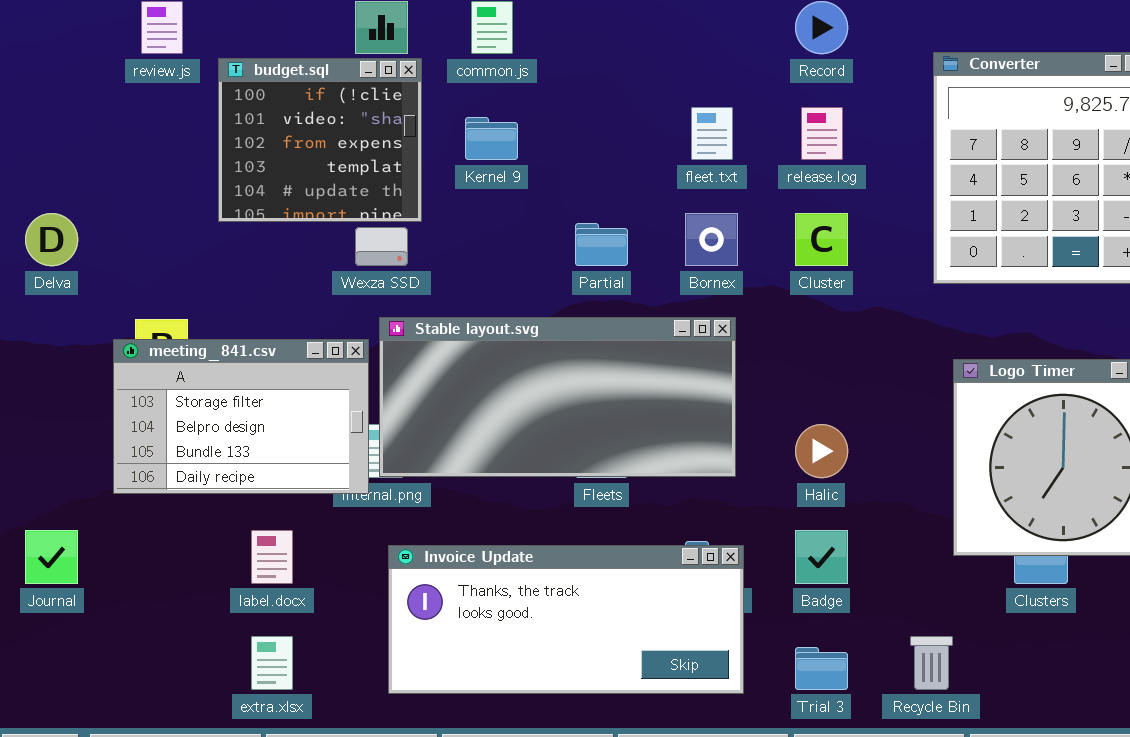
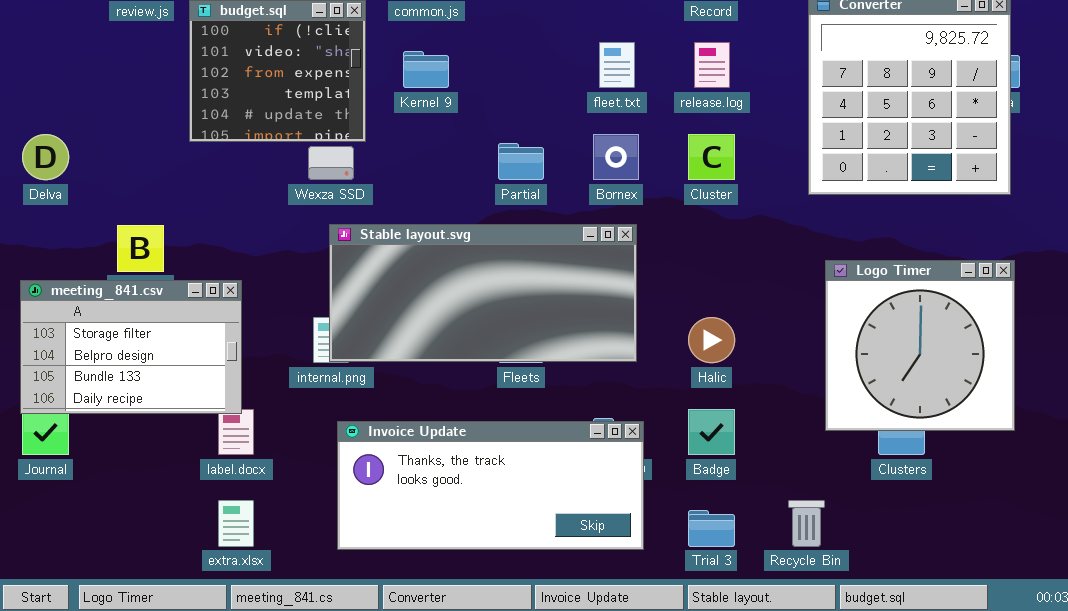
meeting_841.csv: [113,339,369,494] -> [20,280,242,414], moved

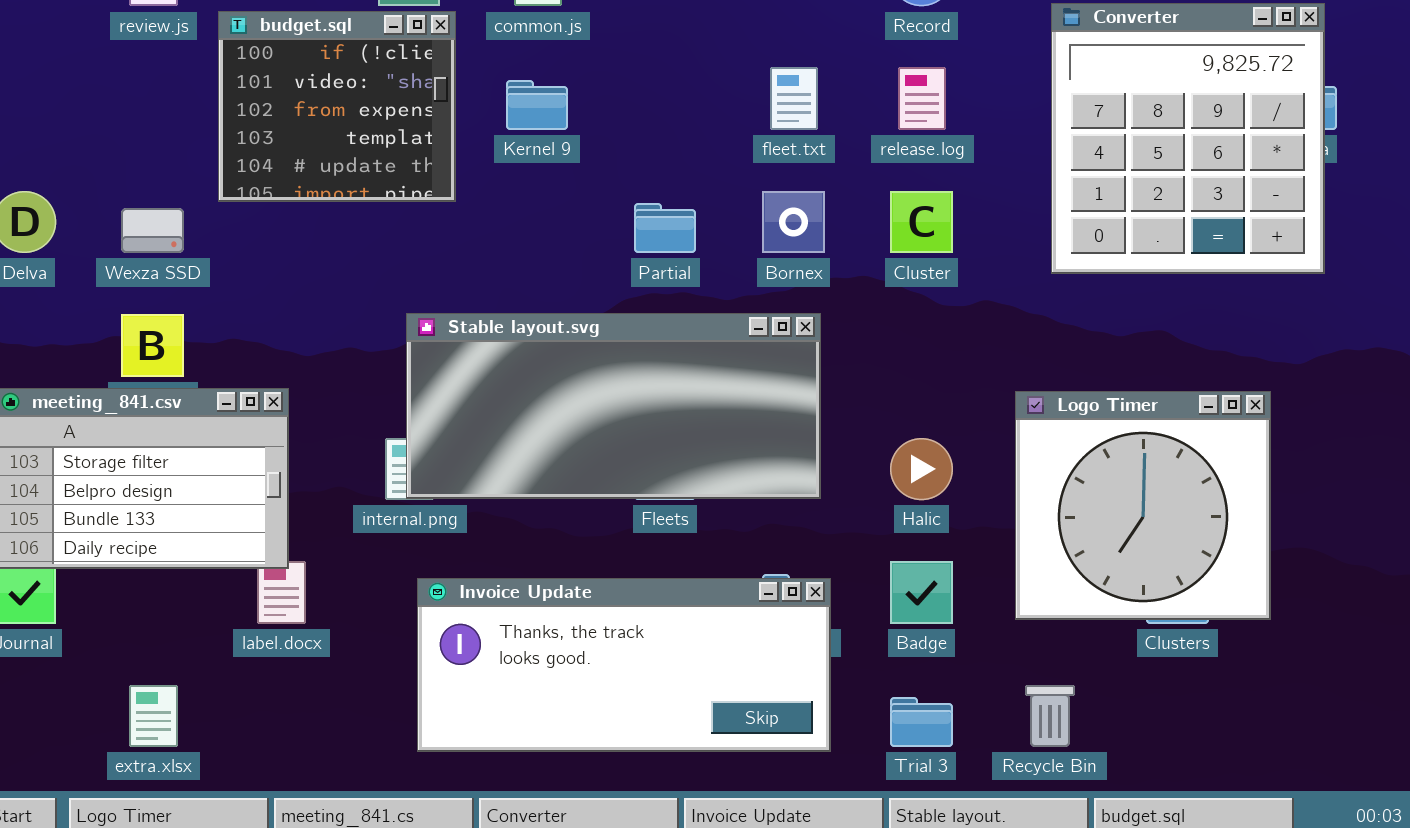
Wexza SSD: [308,146,354,180] -> [121,208,184,253], moved
Logo Timer: [825,260,1015,431] -> [1015,391,1271,620], moved
extra.xlsx: [218,500,254,547] -> [129,685,178,747], moved

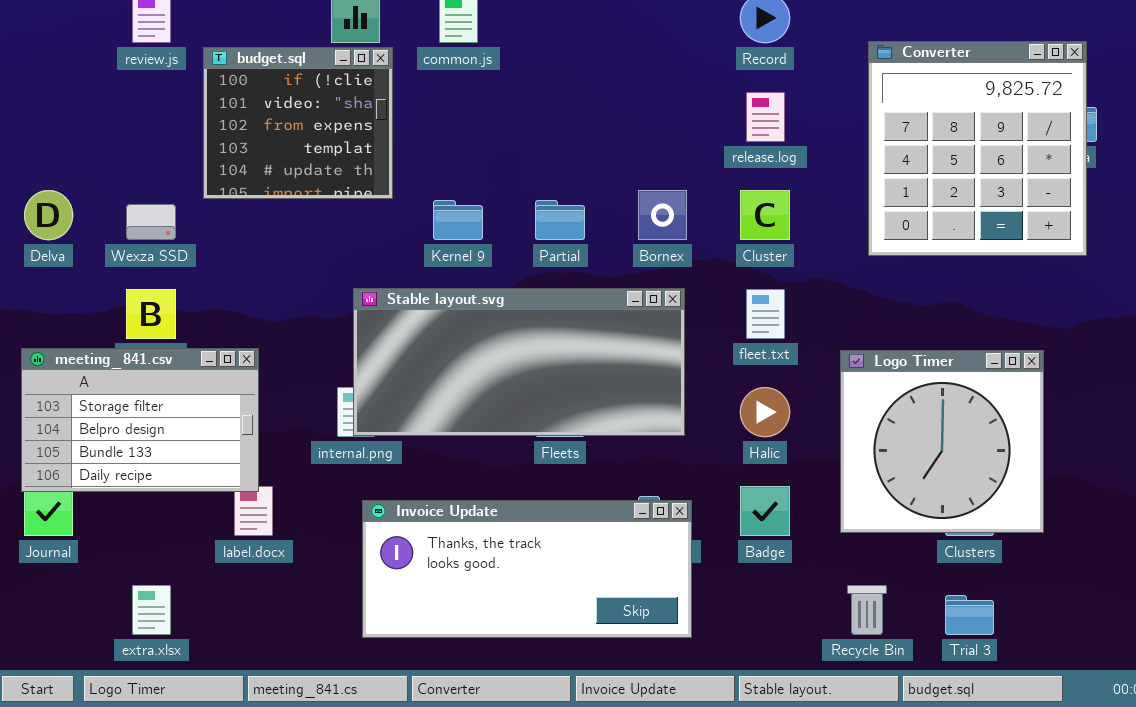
fleet.txt: [770,67,818,130] -> [746,289,785,339], moved
Kernel 9: [506,80,568,130] -> [433,200,483,240], moved
Trial 3: [890,697,953,747] -> [945,595,994,635], moved

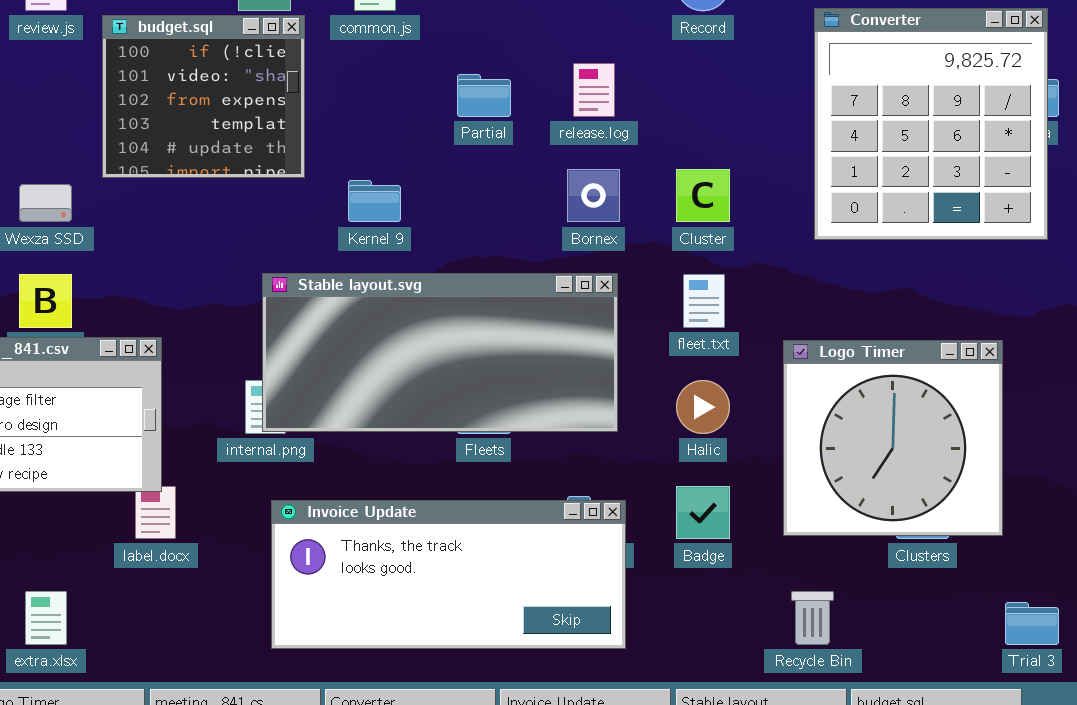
release.log: [746,92,785,142] -> [573,63,615,117], moved
Partial: [535,200,585,240] -> [457,74,511,117], moved
Trial 3: [945,595,994,635] -> [1005,602,1059,645], moved

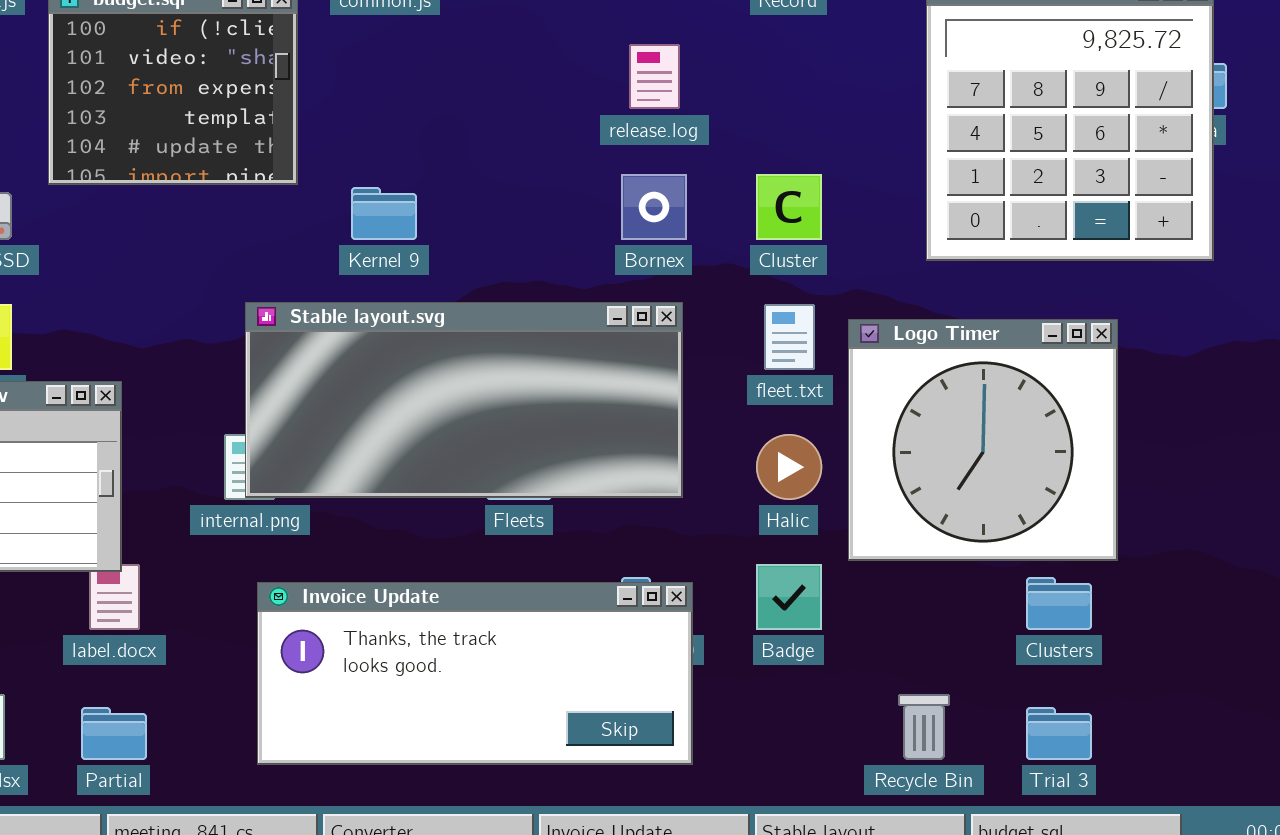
Partial: [457,74,511,117] -> [81,707,147,760], moved
Logo Timer: [783,340,1003,536] -> [848,319,1118,561], moved
Trial 3: [1005,602,1059,645] -> [1026,707,1092,760], moved

